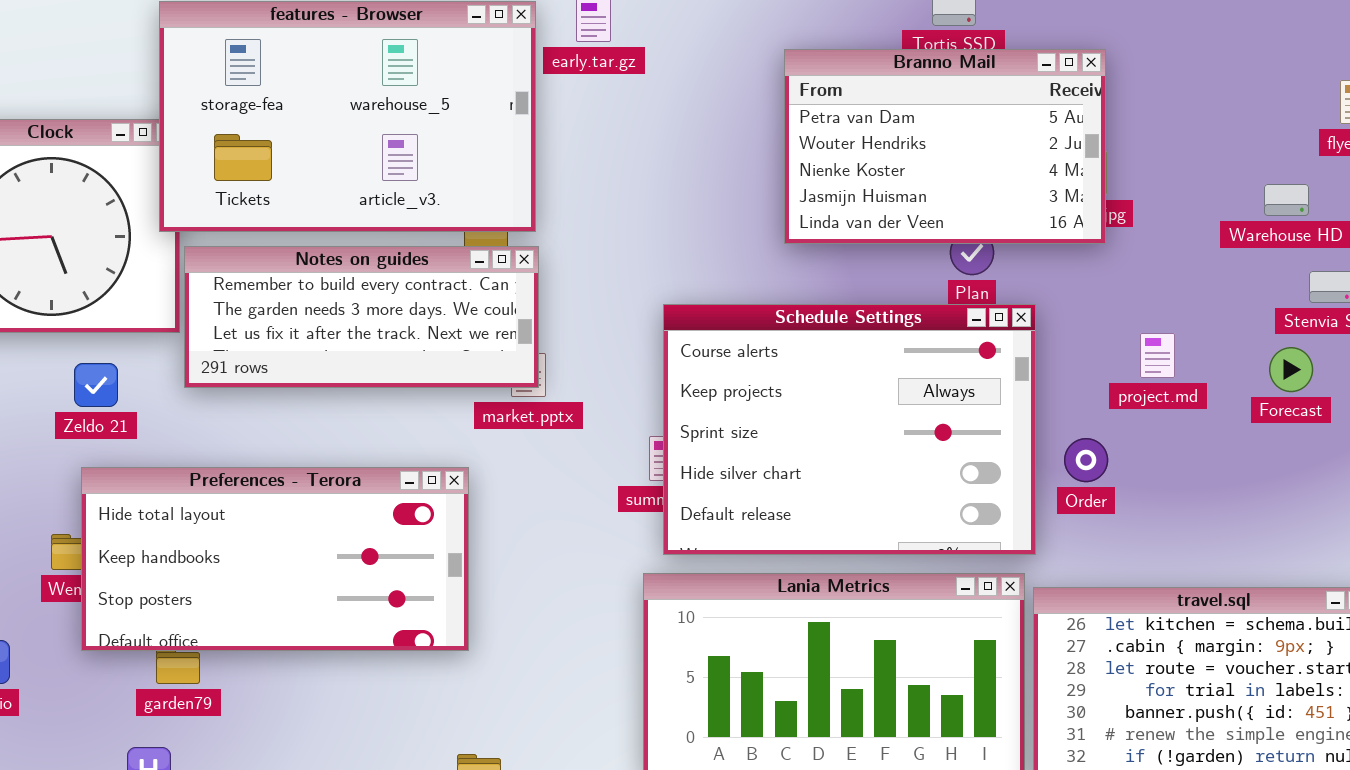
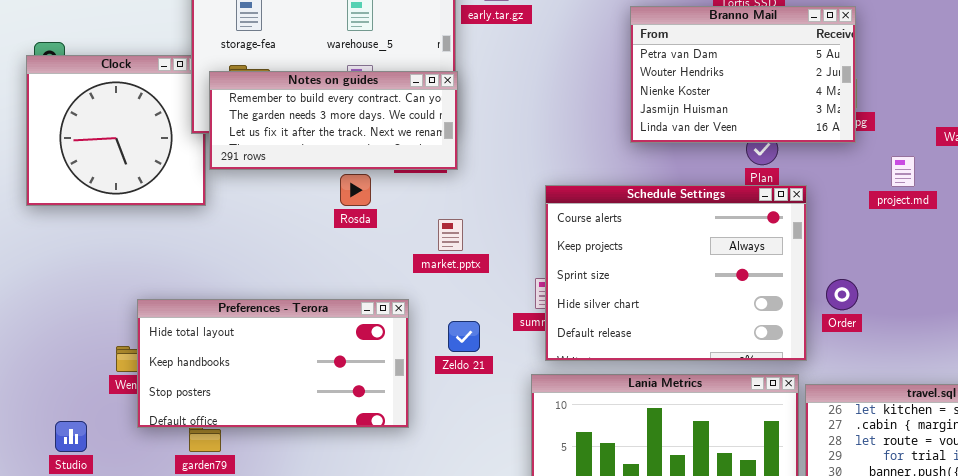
Notes on guides: [184,246,539,388] -> [209,71,458,170], moved
project.md: [1140,333,1175,378] -> [891,156,915,187], moved
Zeldo 21: [74,363,118,407] -> [448,321,480,352], moved

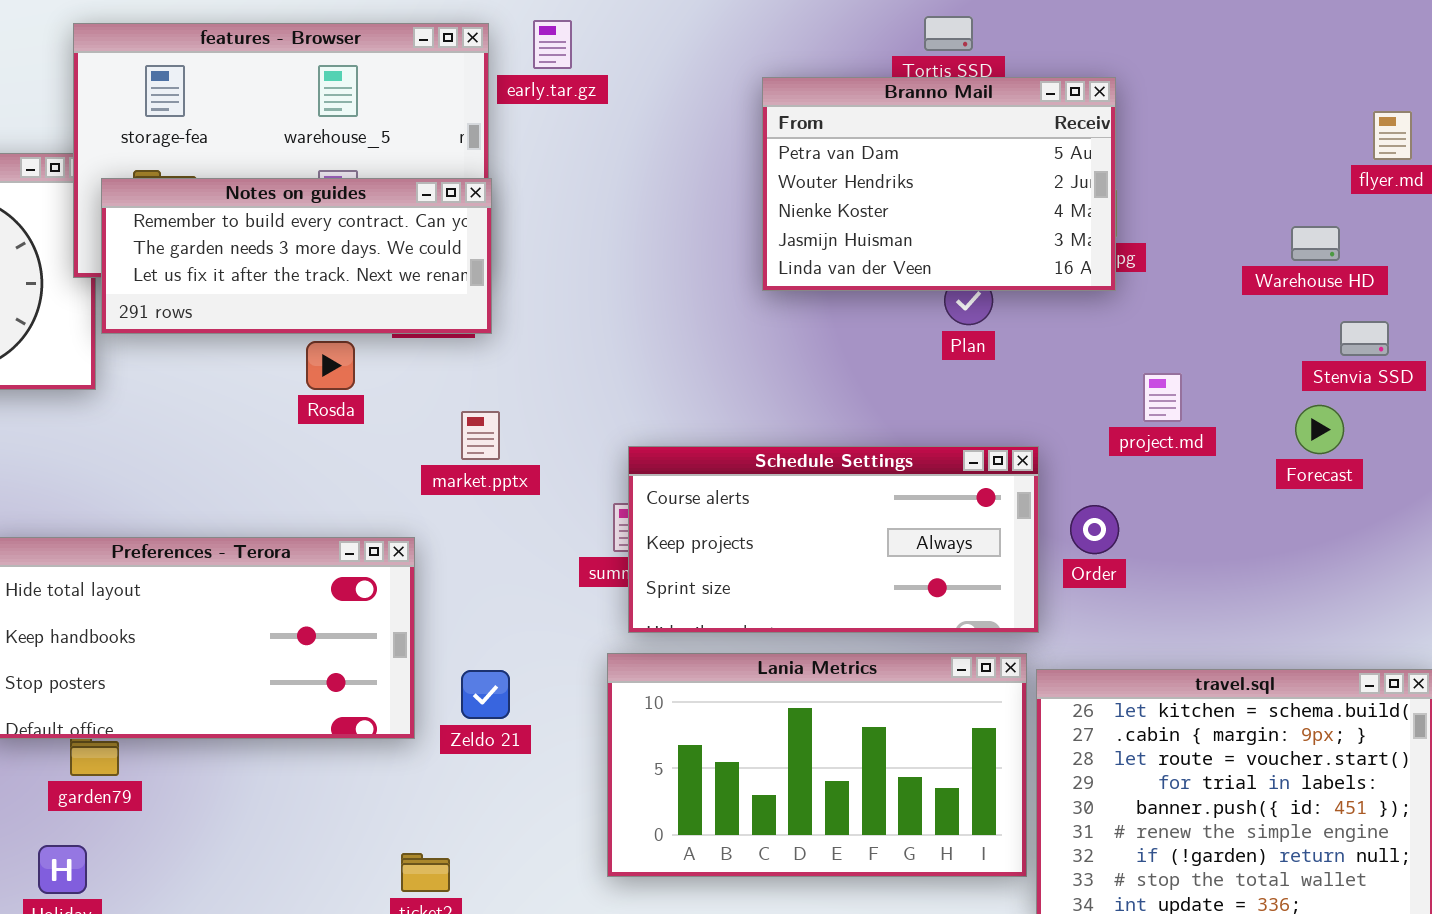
project.md: [891,156,915,187] -> [1143,373,1182,422], moved
Schedule Settings: [545,185,807,361] -> [628,446,1039,633], resized
Zeldo 21: [448,321,480,352] -> [461,670,510,719], moved

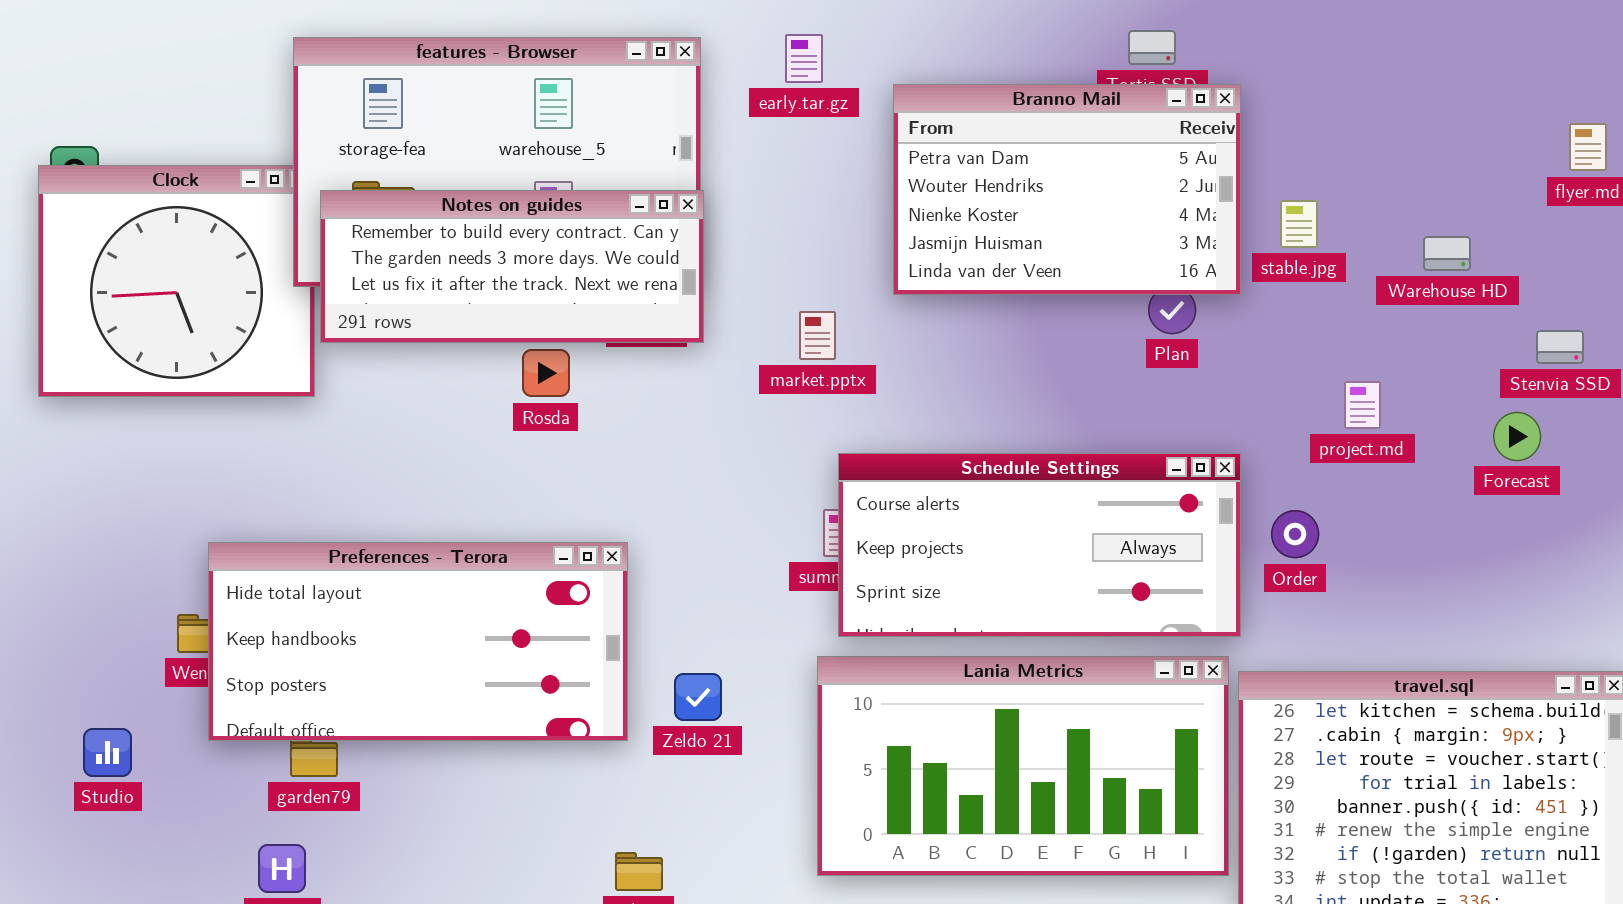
early.tar.gz: [533,20,572,69] -> [785,34,823,83], moved
Branno Mail: [762,77,1116,291] -> [893,84,1241,295], moved
Warehouse HD: [1291,226,1340,261] -> [1423,236,1471,271], moved
market.pptx: [461,411,500,460] -> [799,311,836,360], moved

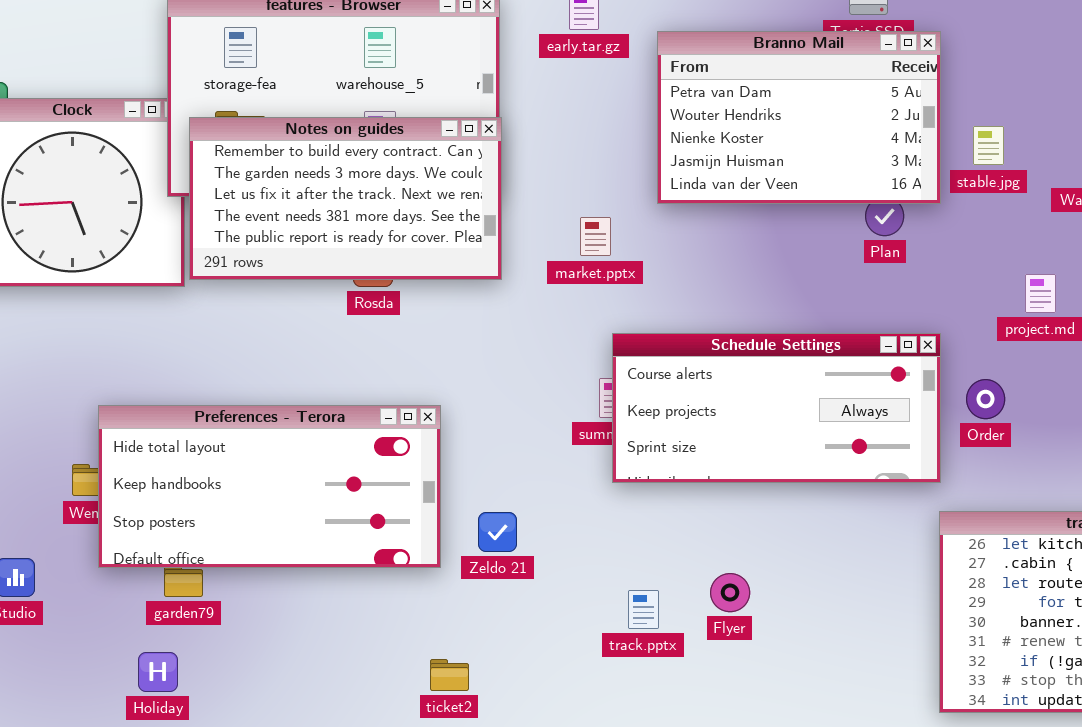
Notes on guides: [320,190,704,343] -> [189,117,502,280], resized
Lania Metrics: [817,656,1229,876] -> none, closed

